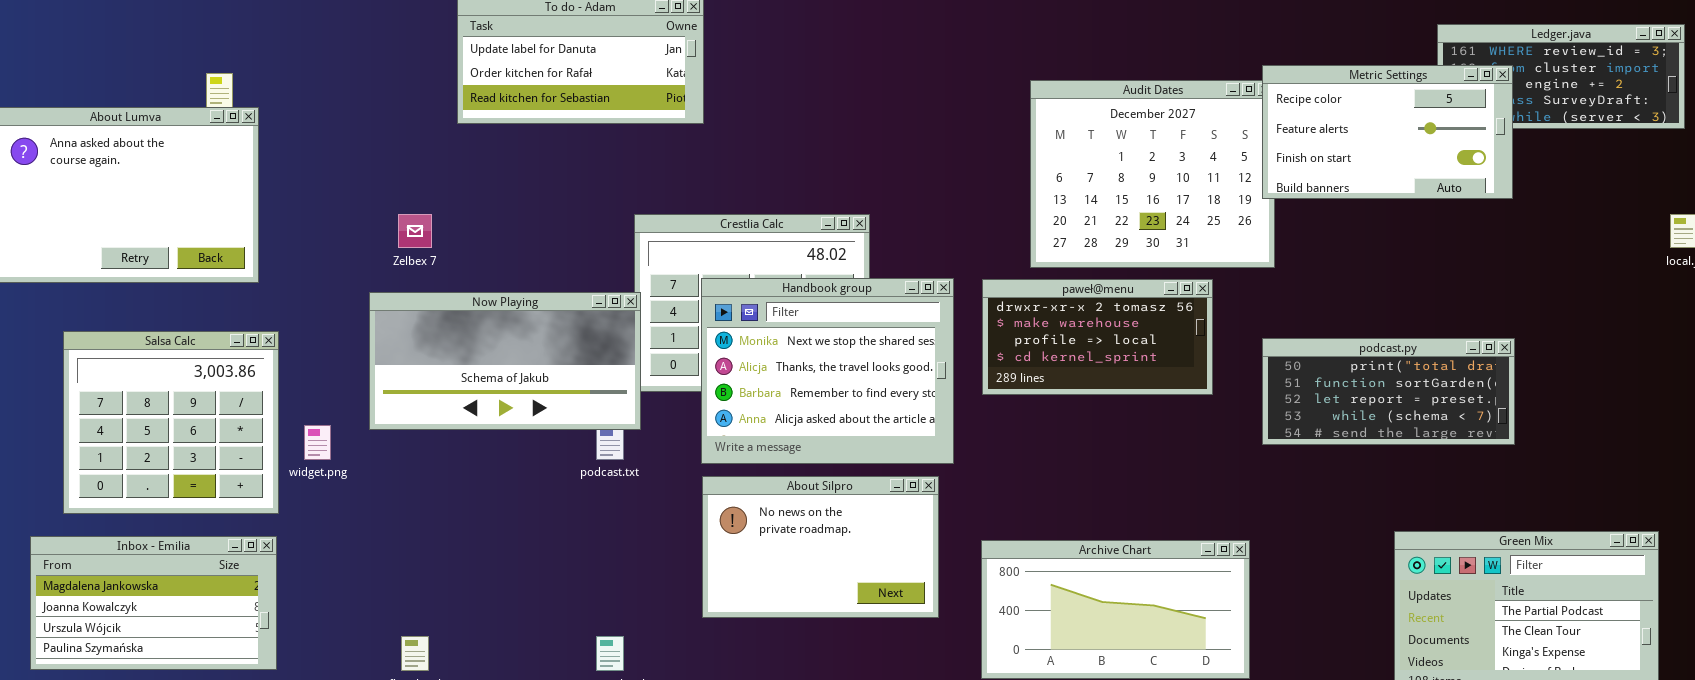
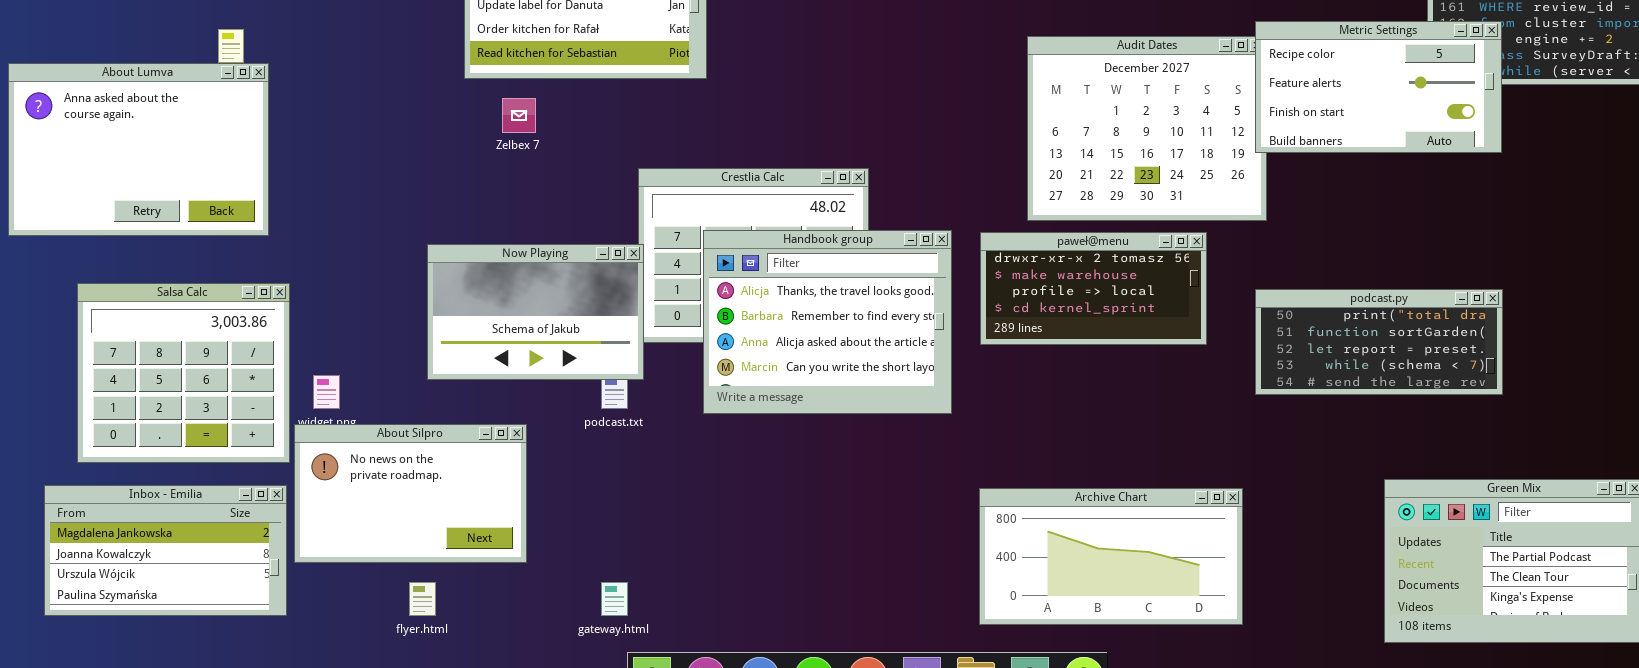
Zelbex 7: [398,214,432,248] -> [502,98,536,133], moved
Handbook group: [701,278,954,464] -> [703,230,952,414], scrolled down 1 row
Now Playing: [369,292,641,430] -> [427,244,644,380], resized
About Silpro: [702,476,939,618] -> [294,424,527,563], moved

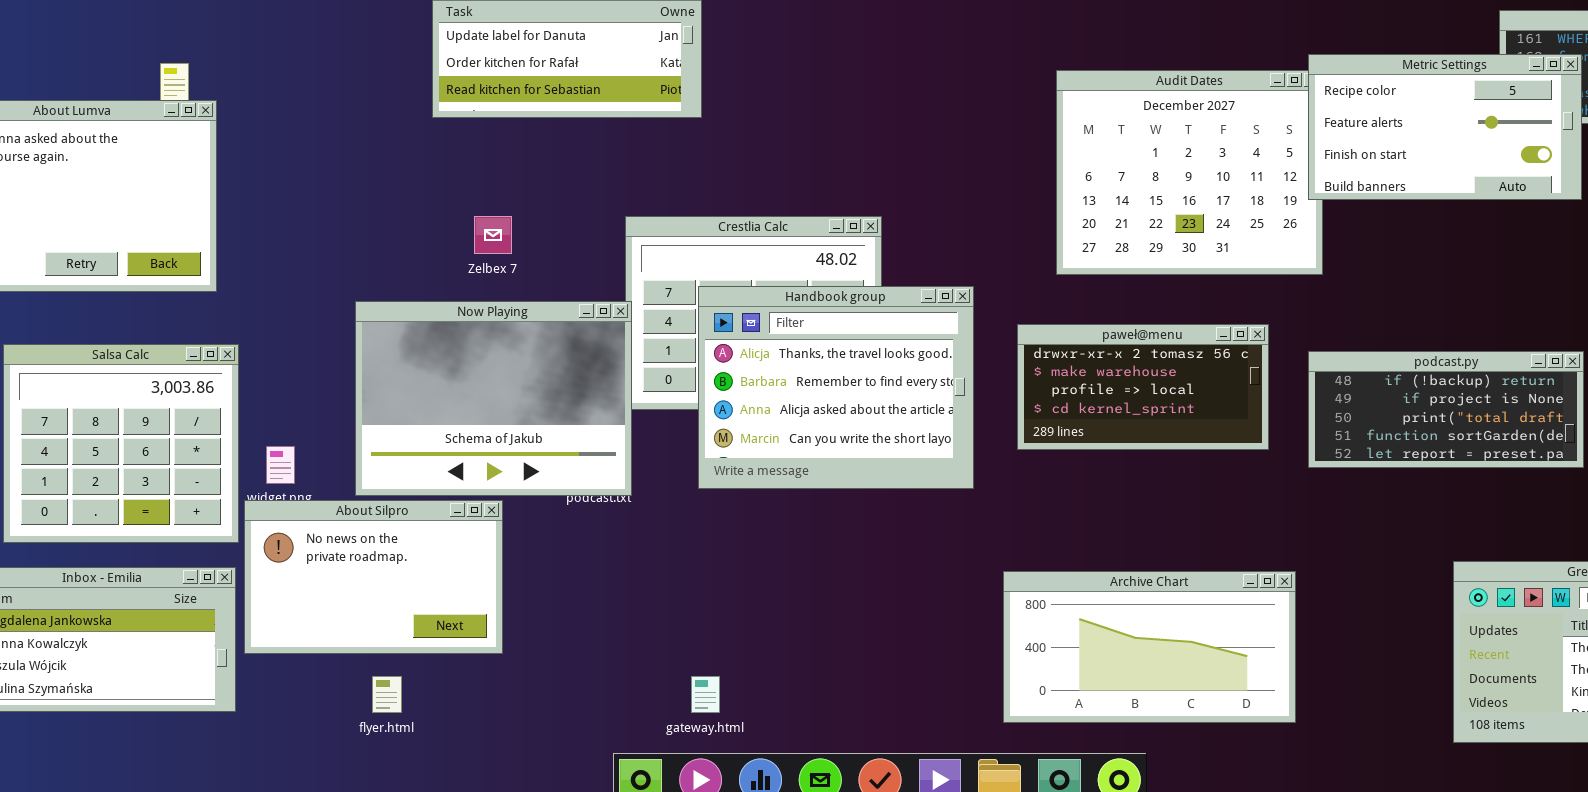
Zelbex 7: [502,98,536,133] -> [474,216,512,254], moved
paweł@menu: [980,232,1207,345] -> [1017,324,1269,450], moved
Now Playing: [427,244,644,380] -> [355,301,632,496], resized
podcast.py: [1255,289,1503,395] -> [1308,351,1584,468], scrolled up 2 rows
gateway.html: [601,582,628,616] -> [691,676,720,713], moved

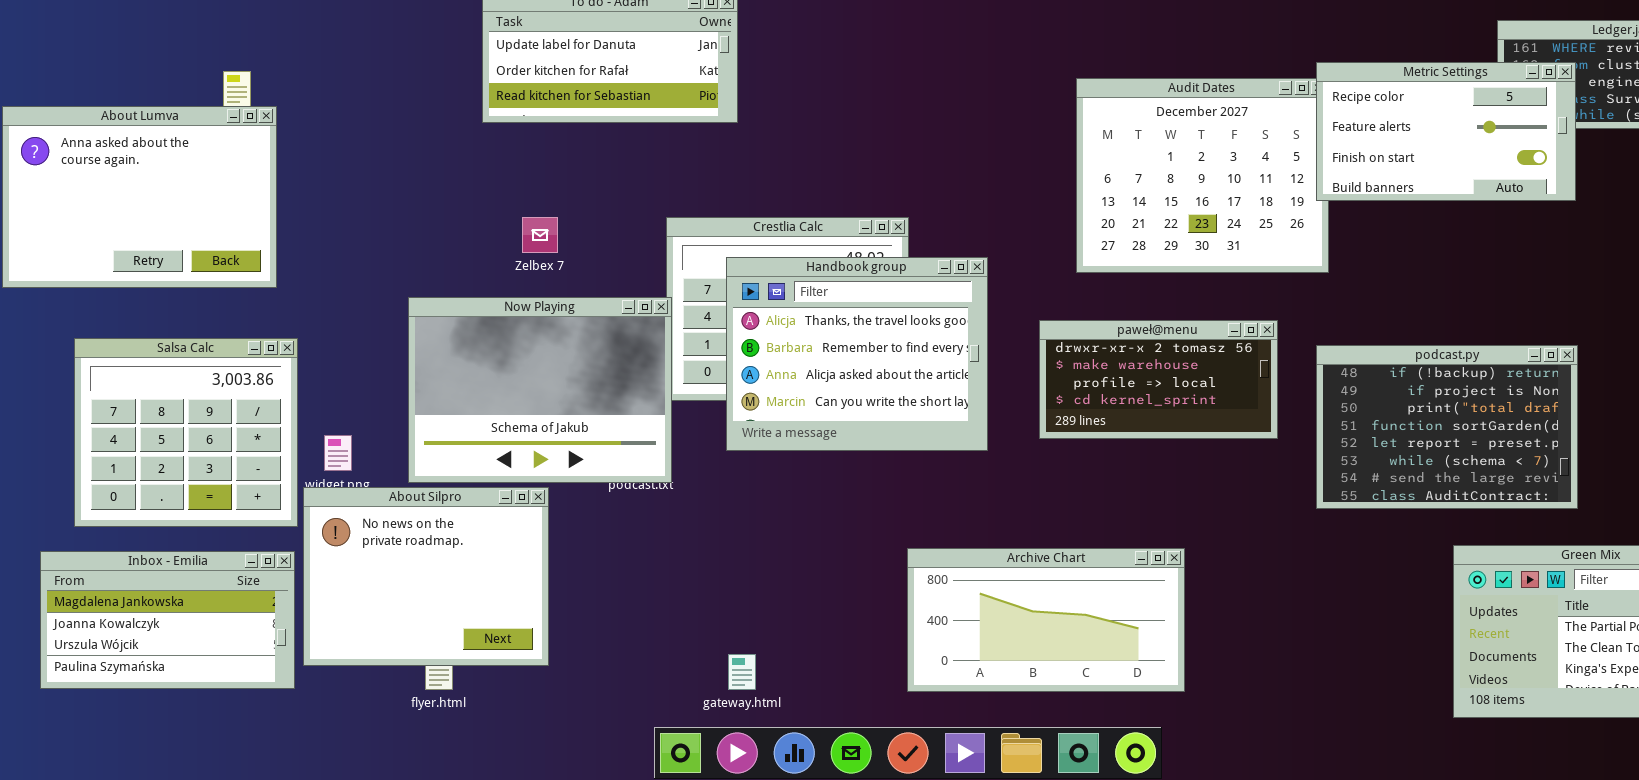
Handbook group: [698,286,974,489] -> [726,257,988,451], moved
podcast.py: [1308,351,1584,468] -> [1316,345,1578,509], resized
About Silpro: [244,500,503,654] -> [303,487,549,666], resized
Archive Chart: [1003,571,1296,723] -> [907,548,1185,692], moved

